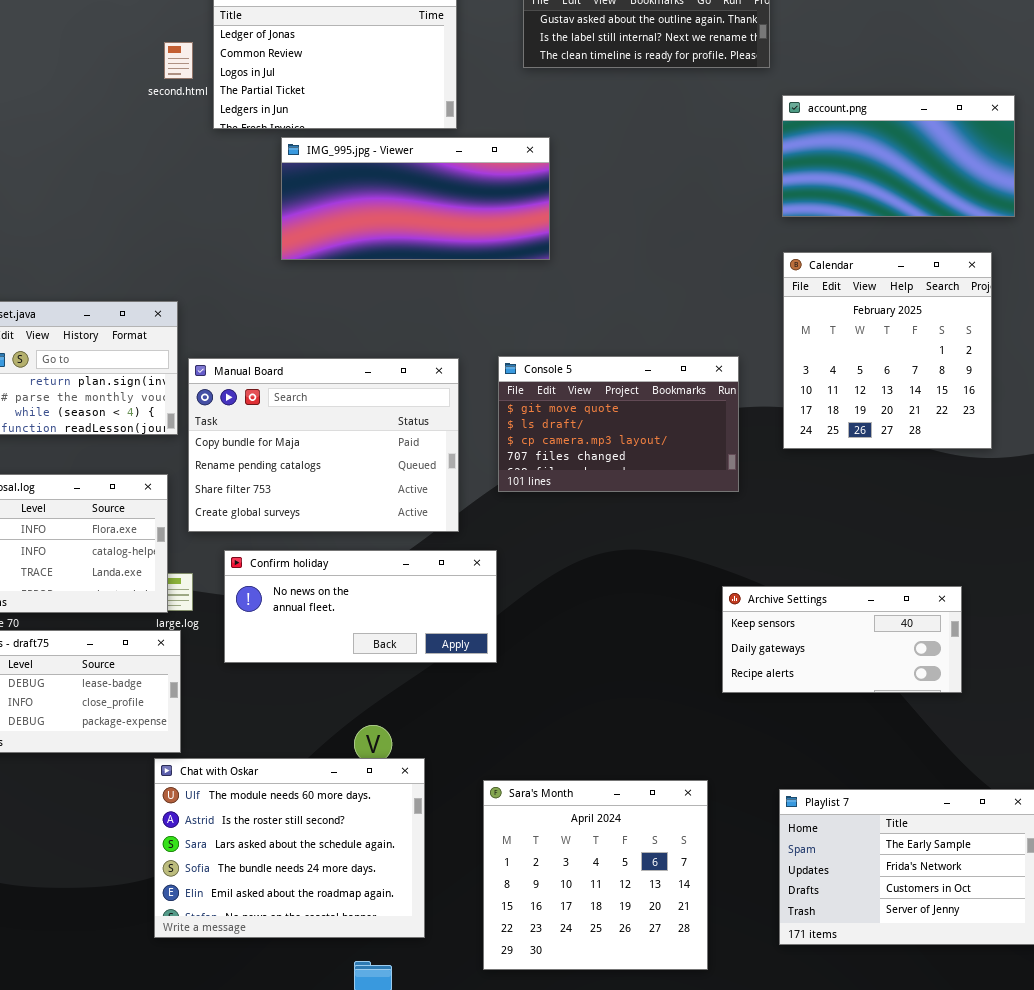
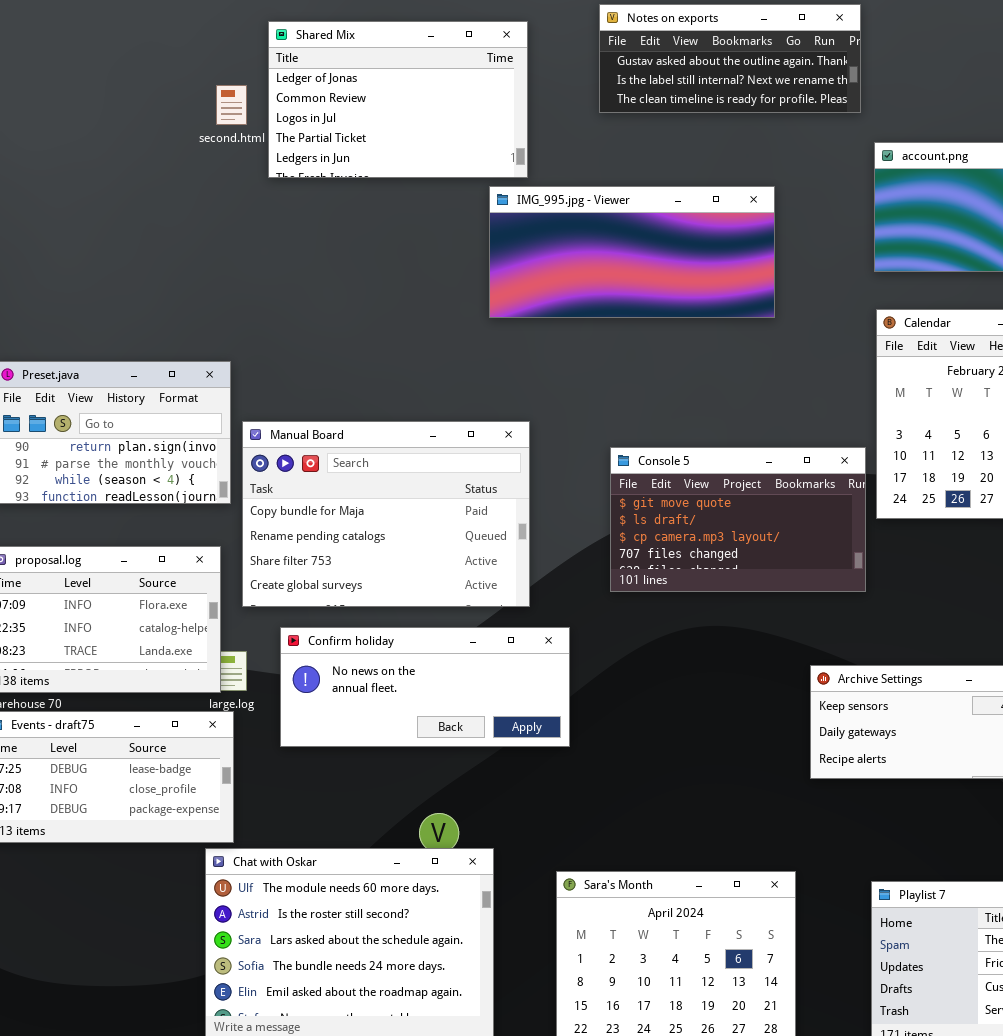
IMG_995.jpg - Viewer: [281,137,550,260] -> [489,186,775,318], moved
Console 5: [498,356,739,492] -> [610,447,866,592], moved

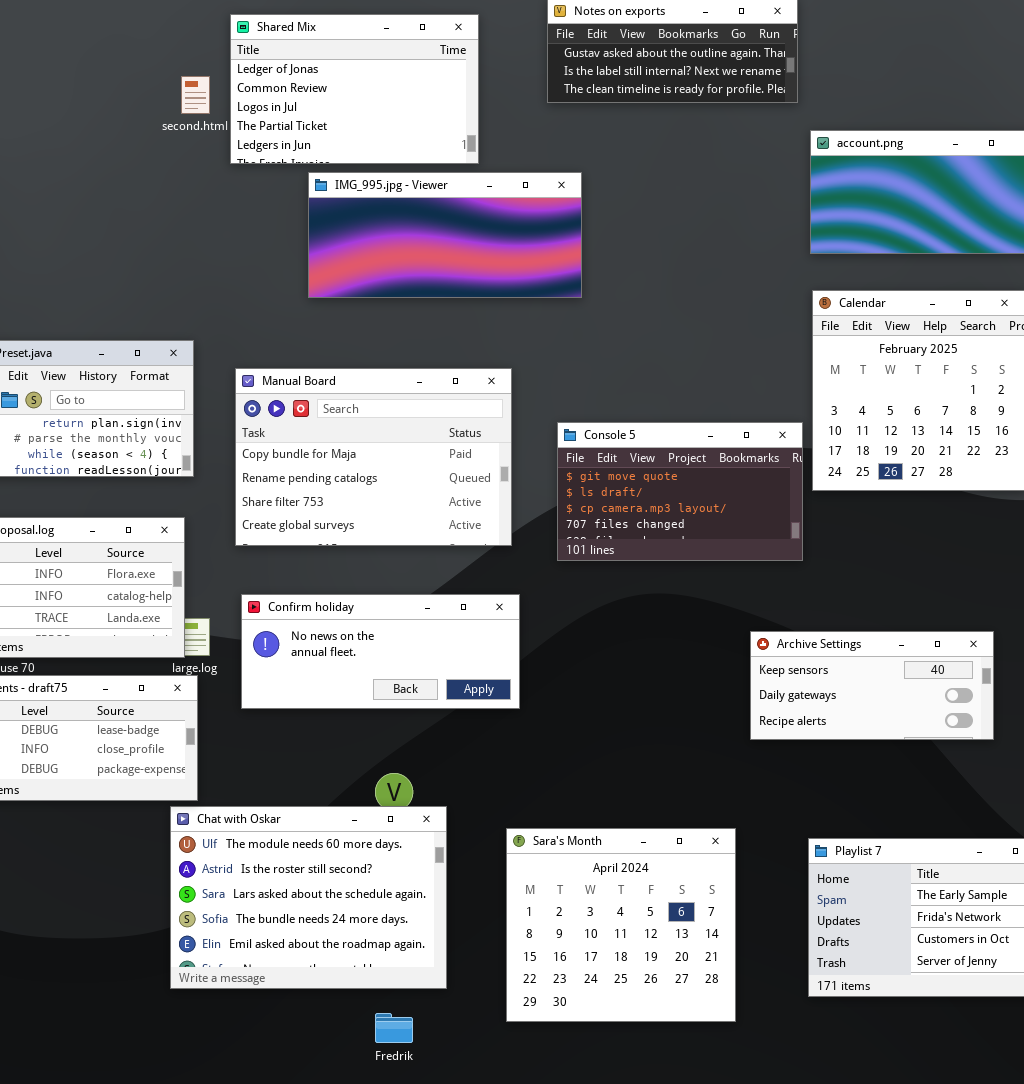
IMG_995.jpg - Viewer: [489,186,775,318] -> [308,172,582,298], moved
Manual Board: [242,421,530,607] -> [235,368,512,546], moved

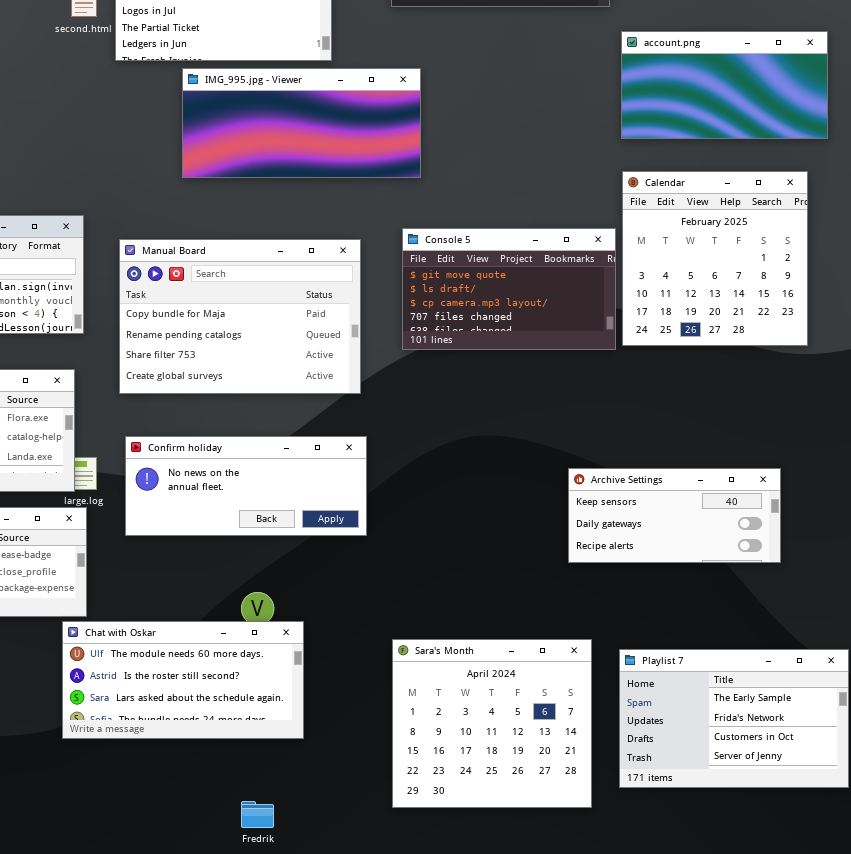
Console 5: [557,422,803,561] -> [402,228,616,350], moved
Chat with Oskar: [170,806,447,989] -> [62,621,304,739], resized
Sara's Month: [506,828,736,1022] -> [392,639,592,808], moved

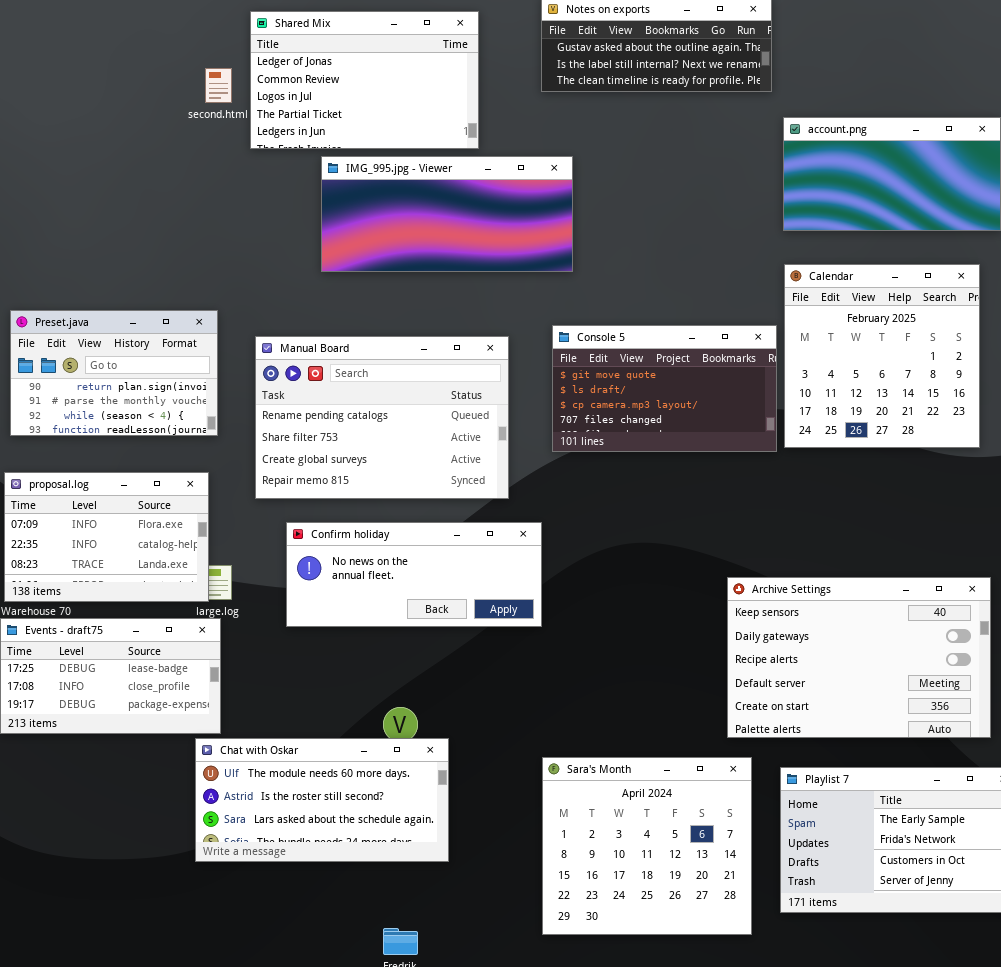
Manual Board: [119,239,361,394] -> [255,336,509,499], scrolled down 1 row
Confirm holiday: [125,436,367,536] -> [286,522,542,627], moved
Archive Settings: [568,468,781,563] -> [727,577,991,738], resized

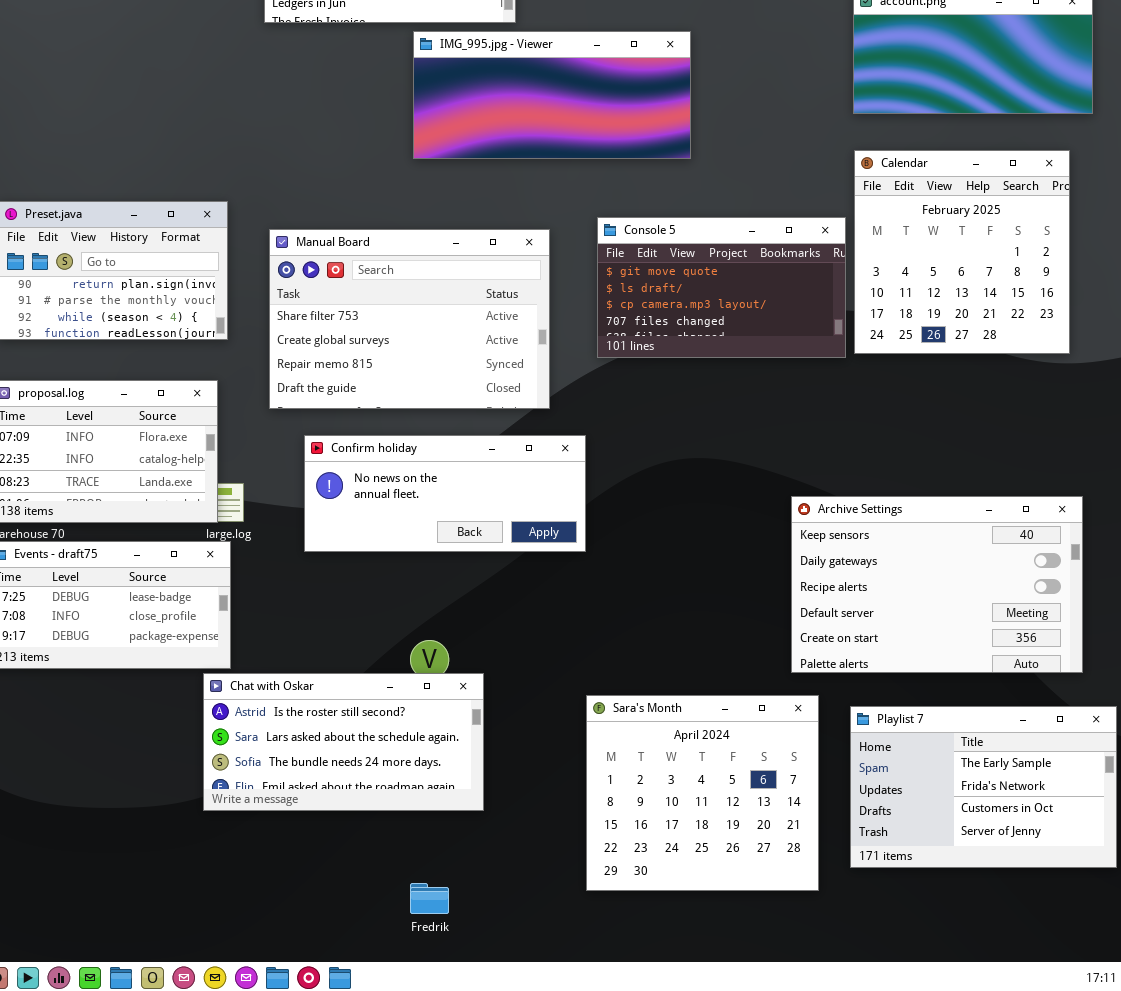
IMG_995.jpg - Viewer: [321,156,573,272] -> [413,31,691,159], moved
Manual Board: [255,336,509,499] -> [269,229,550,409], scrolled down 1 row
Chat with Oskar: [195,738,449,862] -> [203,673,484,811], scrolled down 1 row

